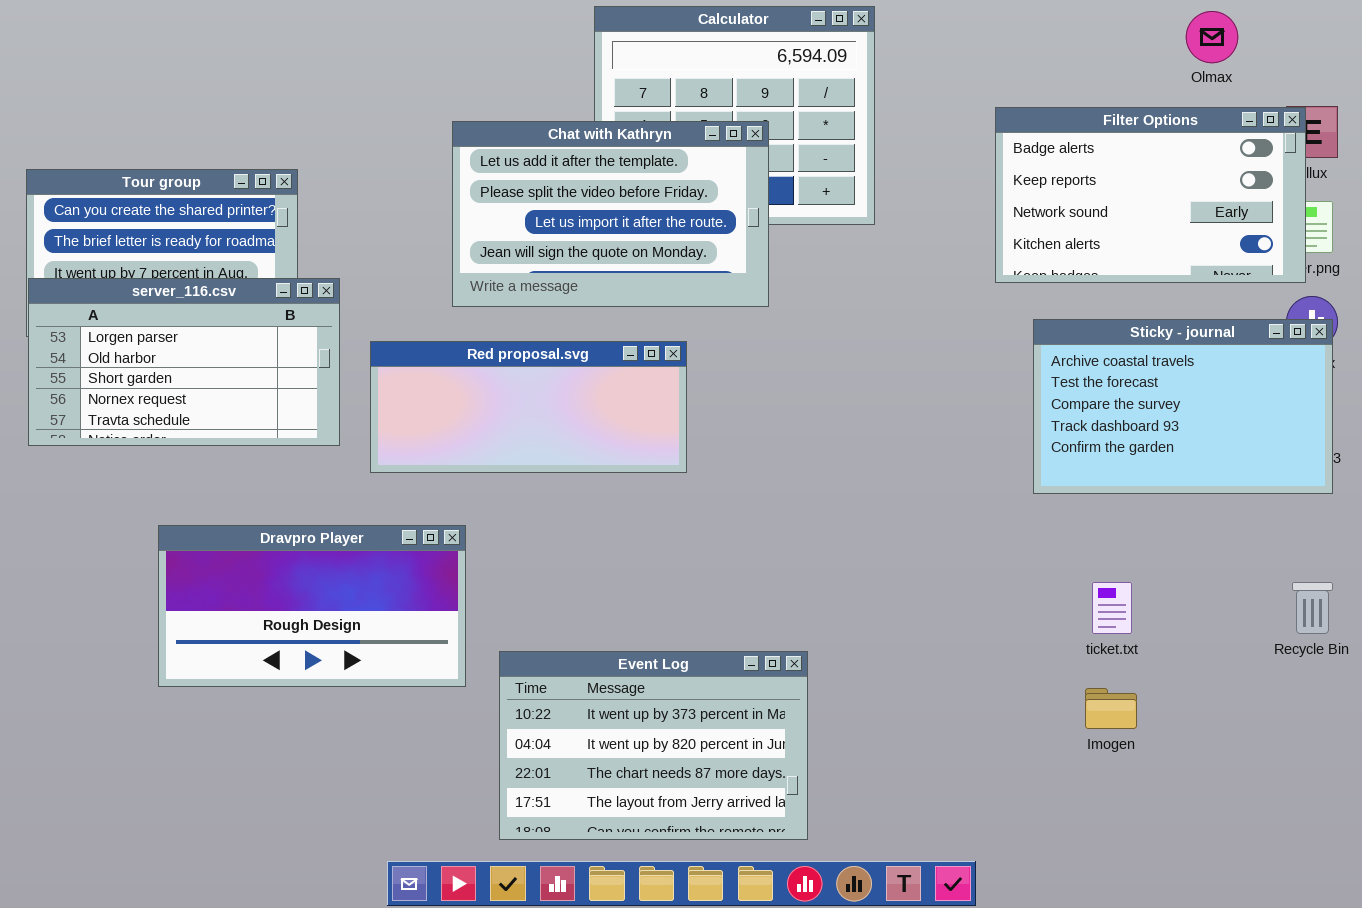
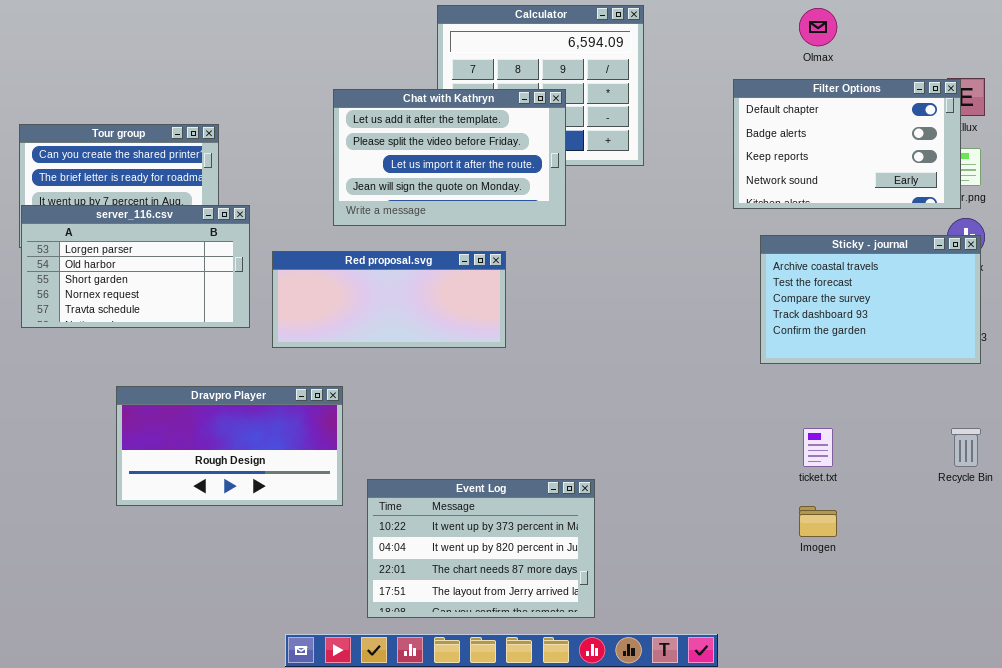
Olmax: [1186,11,1238,63] -> [799,8,837,46], moved
Filter Options: [995,107,1306,283] -> [733,79,961,209], scrolled up 1 row

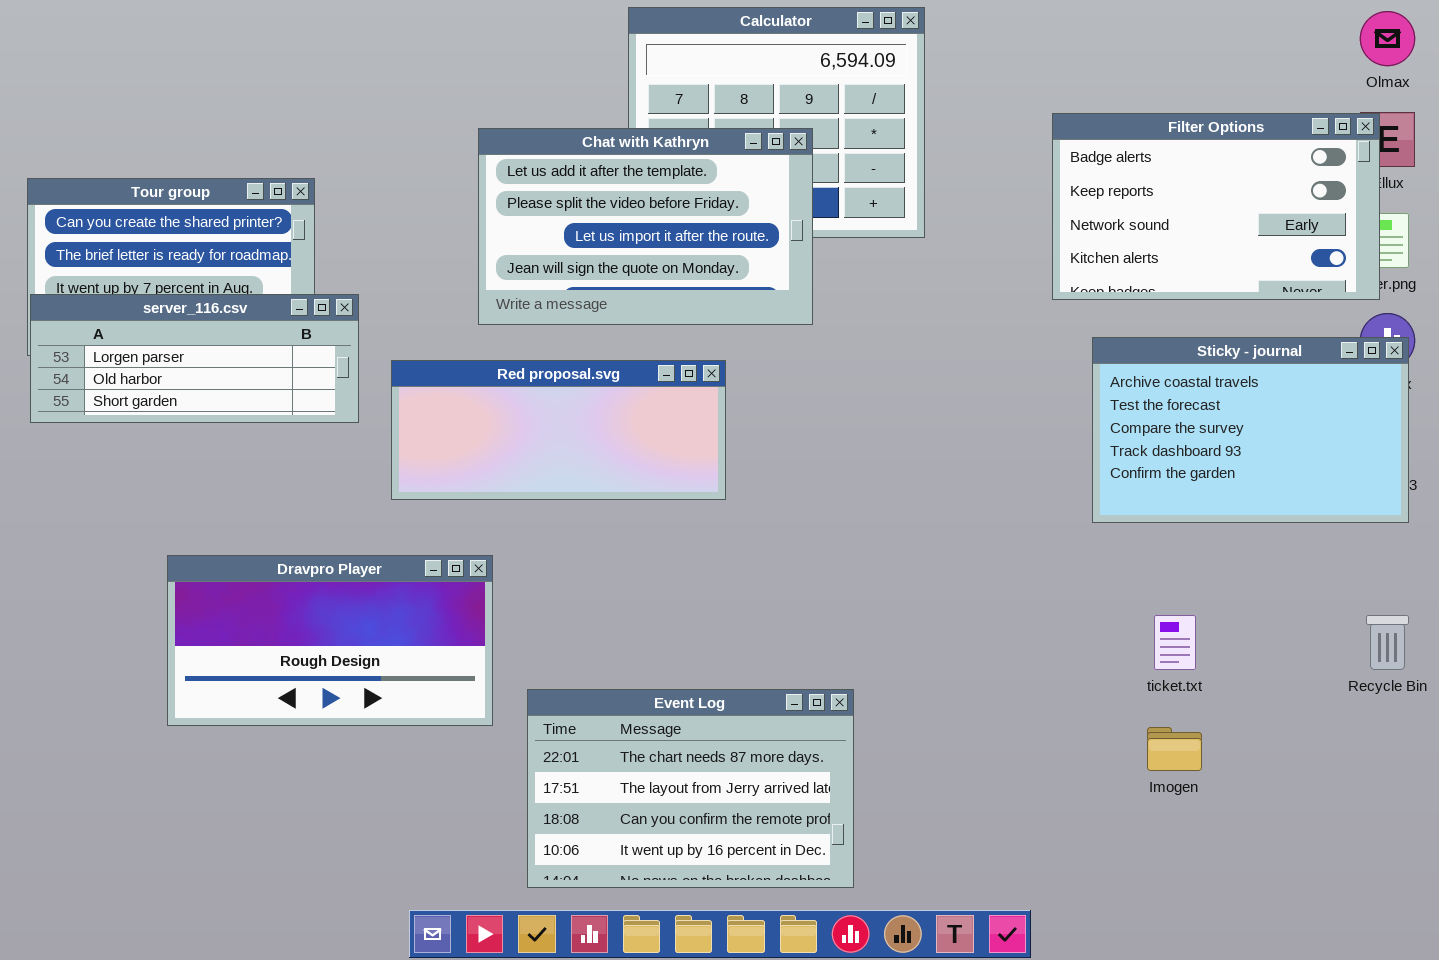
Olmax: [799,8,837,46] -> [1360,11,1415,66], moved
Filter Options: [733,79,961,209] -> [1052,113,1380,300], scrolled down 1 row
server_116.csv: [21,205,250,328] -> [30,294,359,423], resized
Event Log: [367,479,595,618] -> [527,689,854,888], scrolled down 2 rows

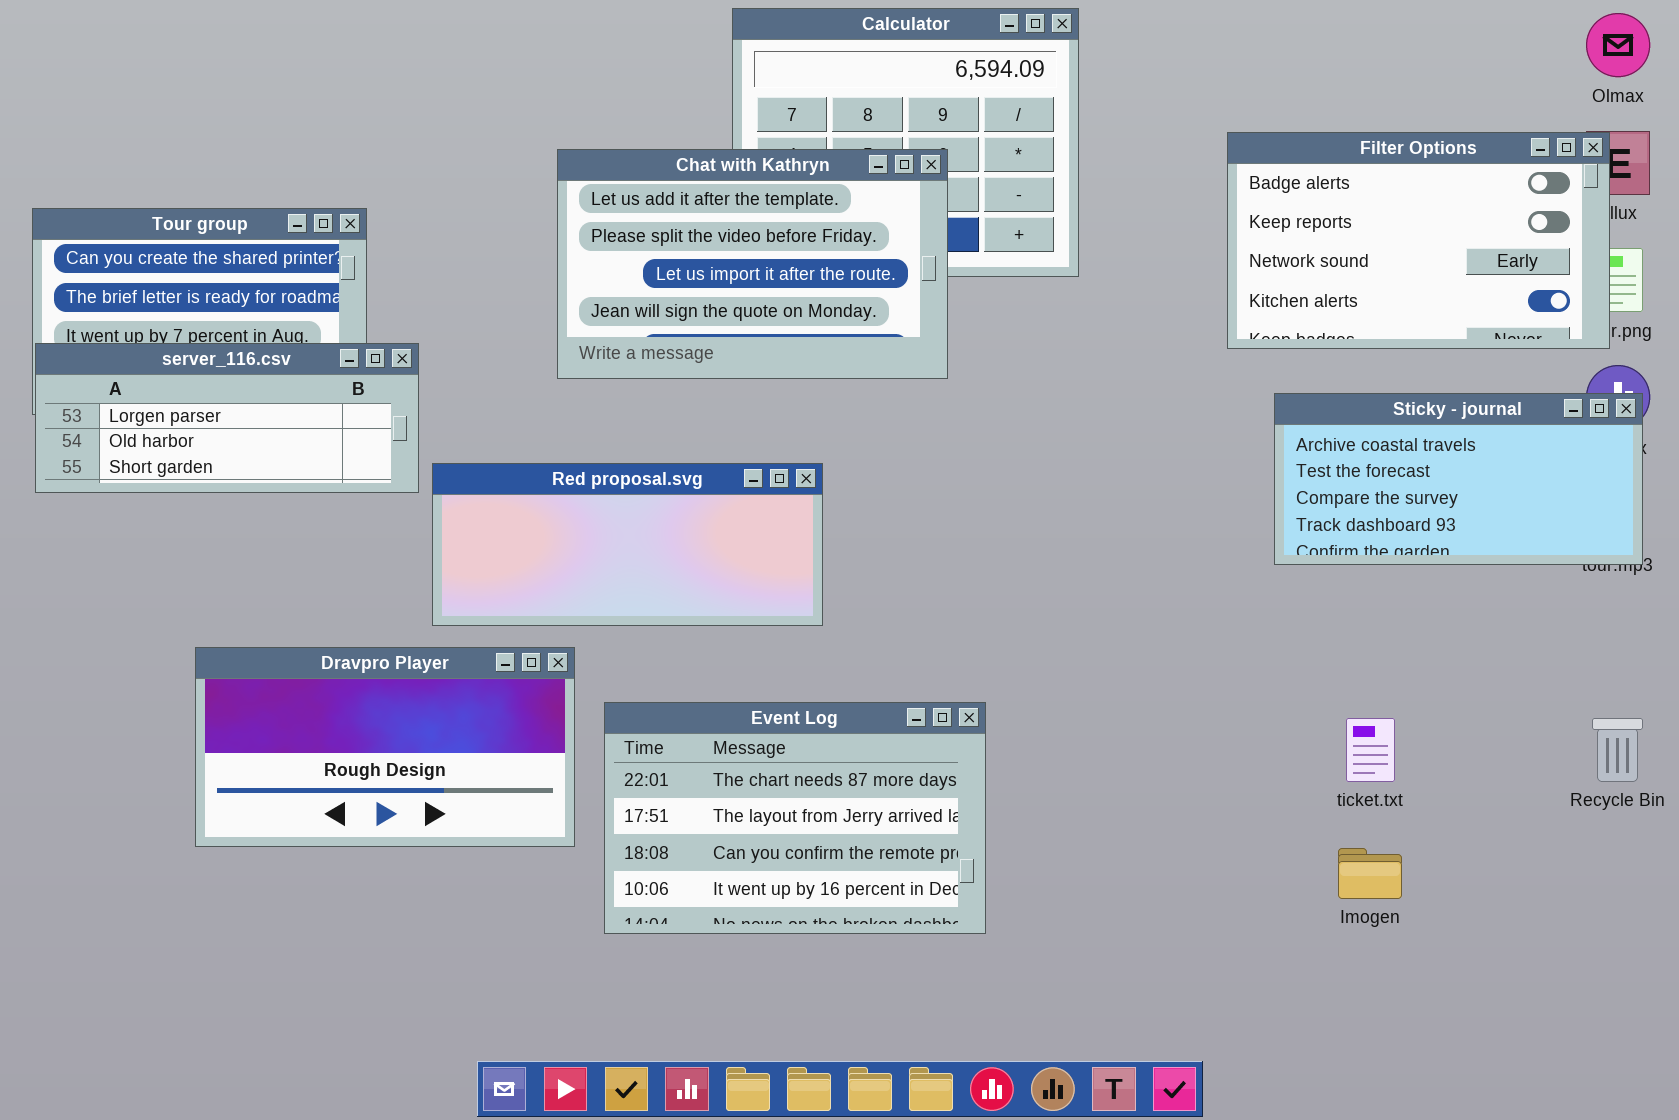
Sticky - journal: [1092,337,1409,523] -> [1274,393,1643,565], resized
Red proposal.svg: [391,360,726,500] -> [432,463,823,626], moved
Event Log: [527,689,854,888] -> [604,702,986,934], moved

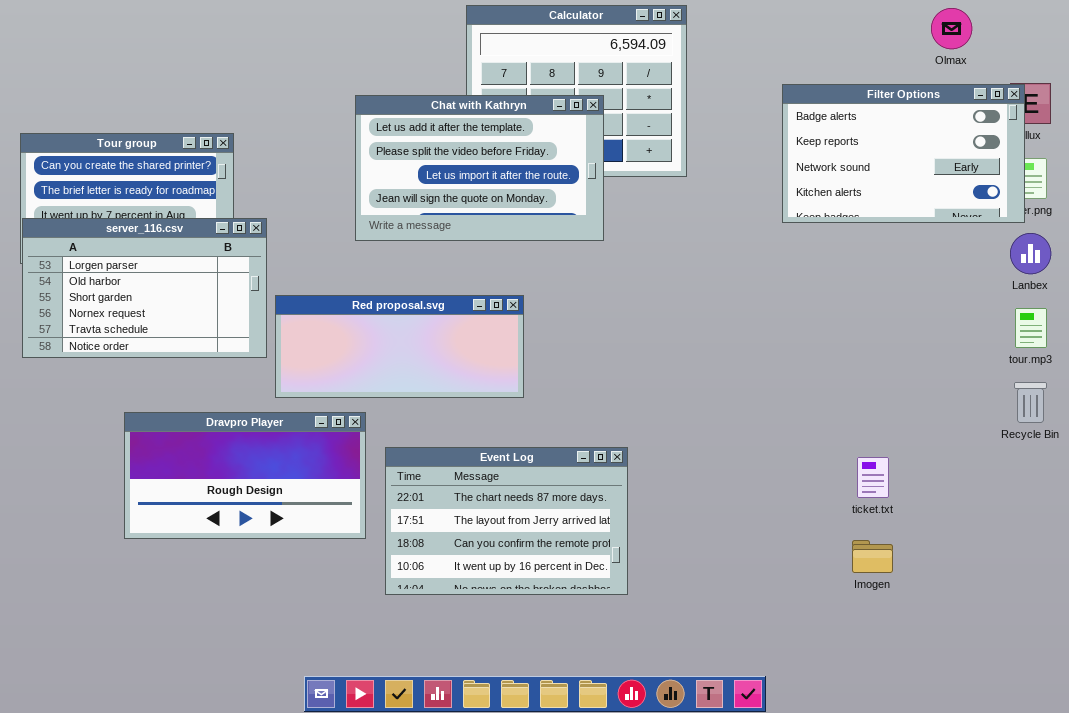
Olmax: [1586,13,1650,77] -> [931,8,972,49], moved
server_116.csv: [35,343,419,493] -> [22,218,267,358], resized
Sticky - journal: [1274,393,1643,565] -> none, closed
Recycle Bin: [1592,718,1643,782] -> [1014,382,1047,423], moved

